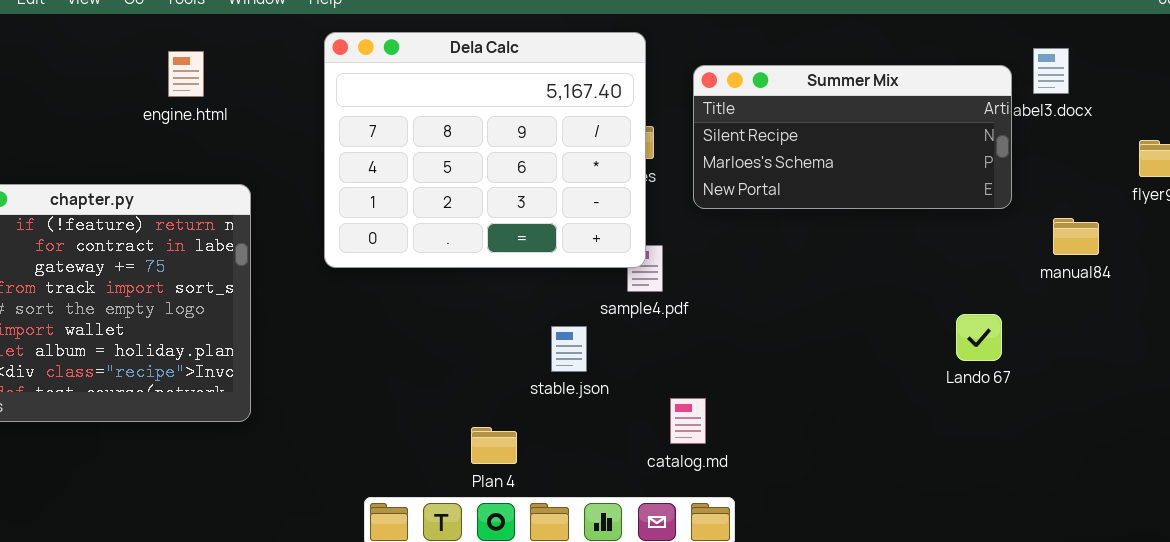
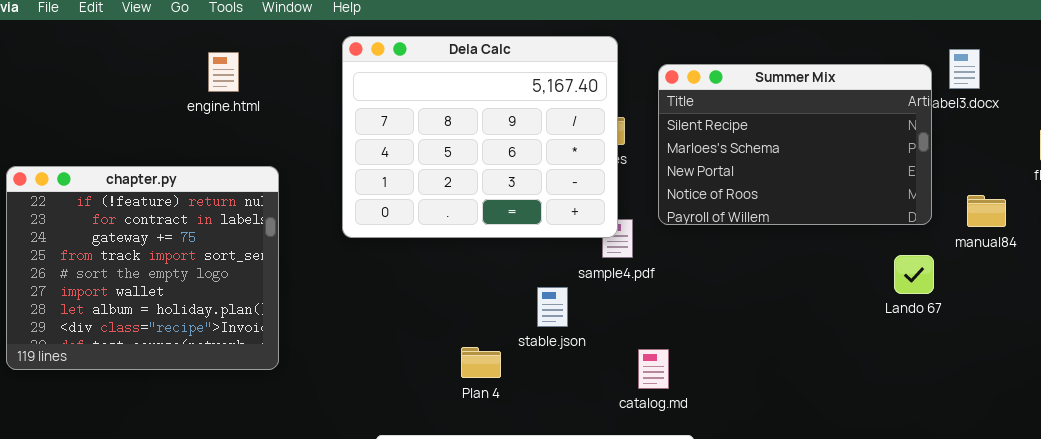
Summer Mix: [693,65,1012,209] -> [658,64,932,225], resized
Lando 67: [956,314,1002,361] -> [894,255,934,294], moved
Plan 4: [471,427,517,464] -> [461,347,501,378], moved

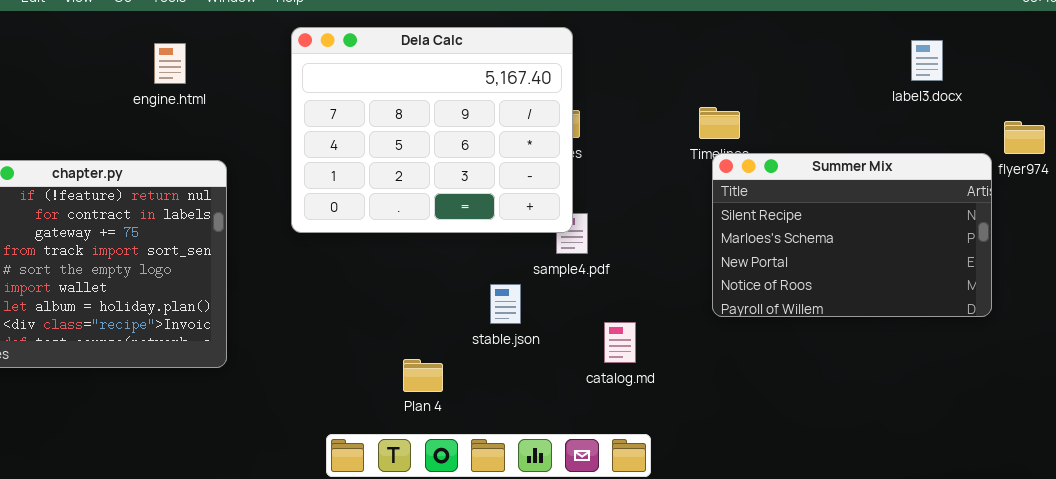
Summer Mix: [658,64,932,225] -> [712,153,992,317], moved
Plan 4: [461,347,501,378] -> [403,359,443,392], moved
catalog.md: [638,349,669,389] -> [604,322,636,363], moved

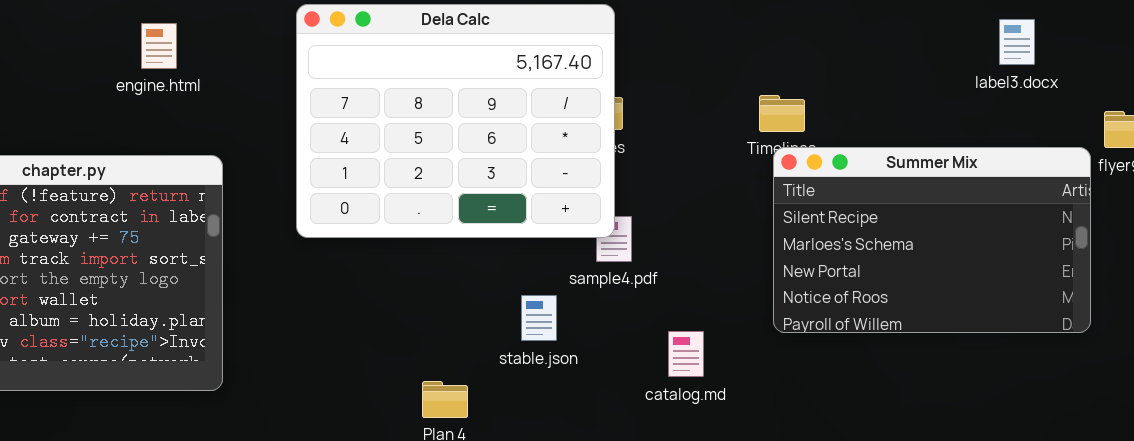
catalog.md: [604,322,636,363] -> [668,331,704,377], moved

